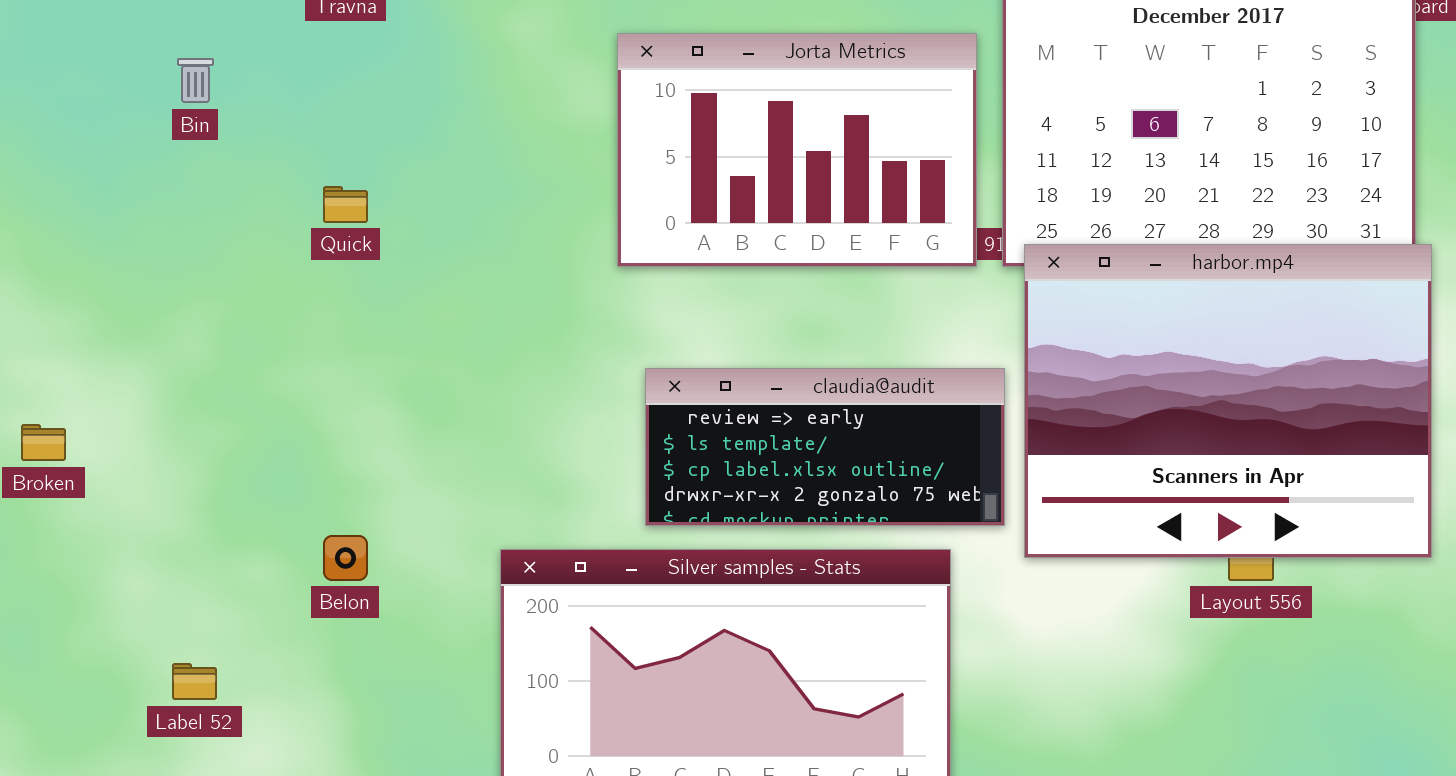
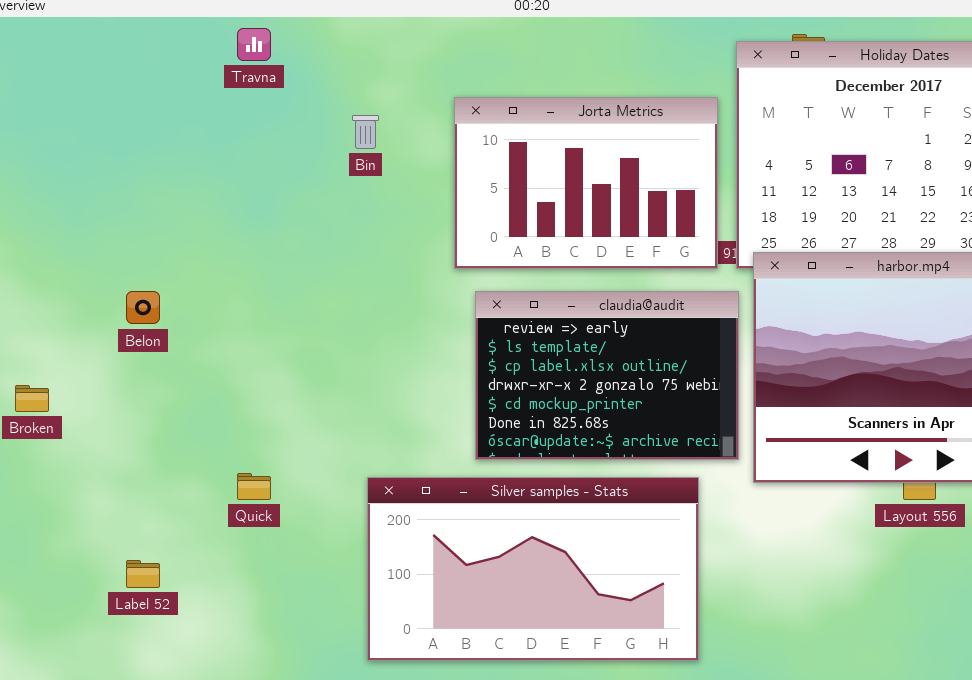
Bin: [177,58,214,103] -> [352,115,379,149], moved
Quick: [323,186,368,223] -> [237,473,271,500], moved
claudia@audit: [645,368,1005,526] -> [475,291,739,460], resized
Belon: [323,535,368,581] -> [126,291,160,324], moved

